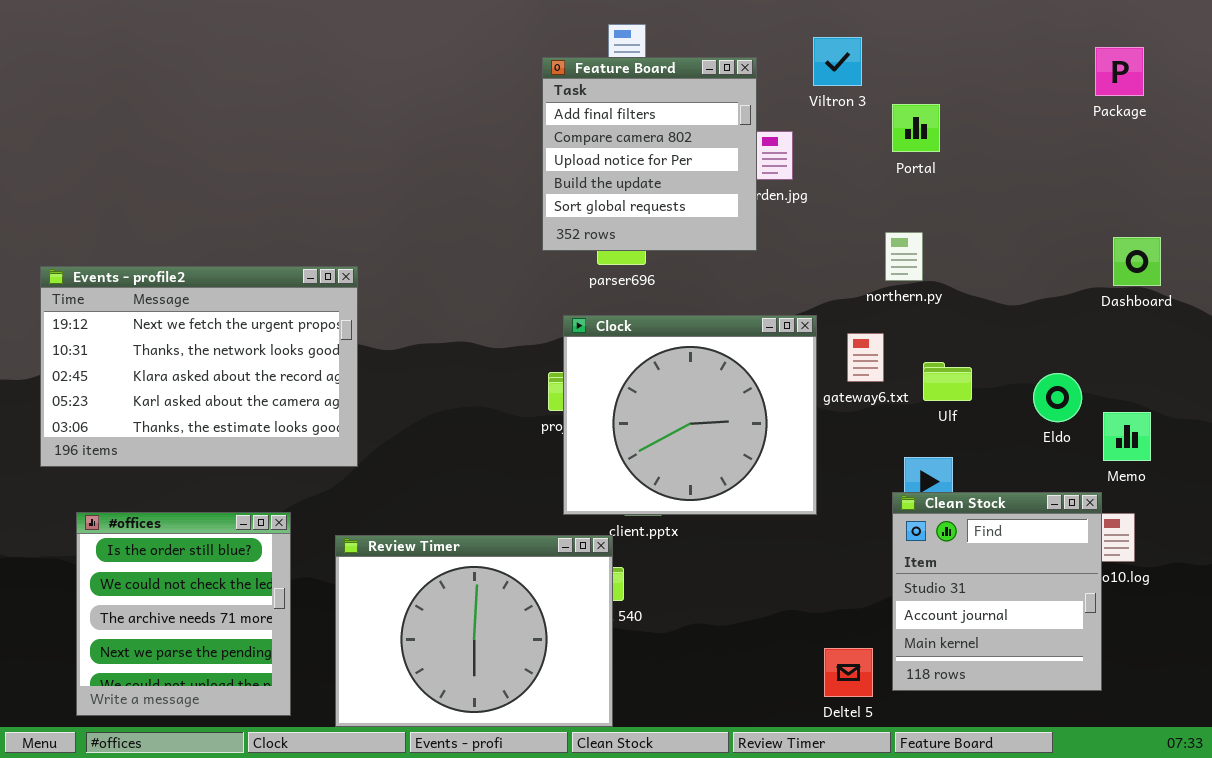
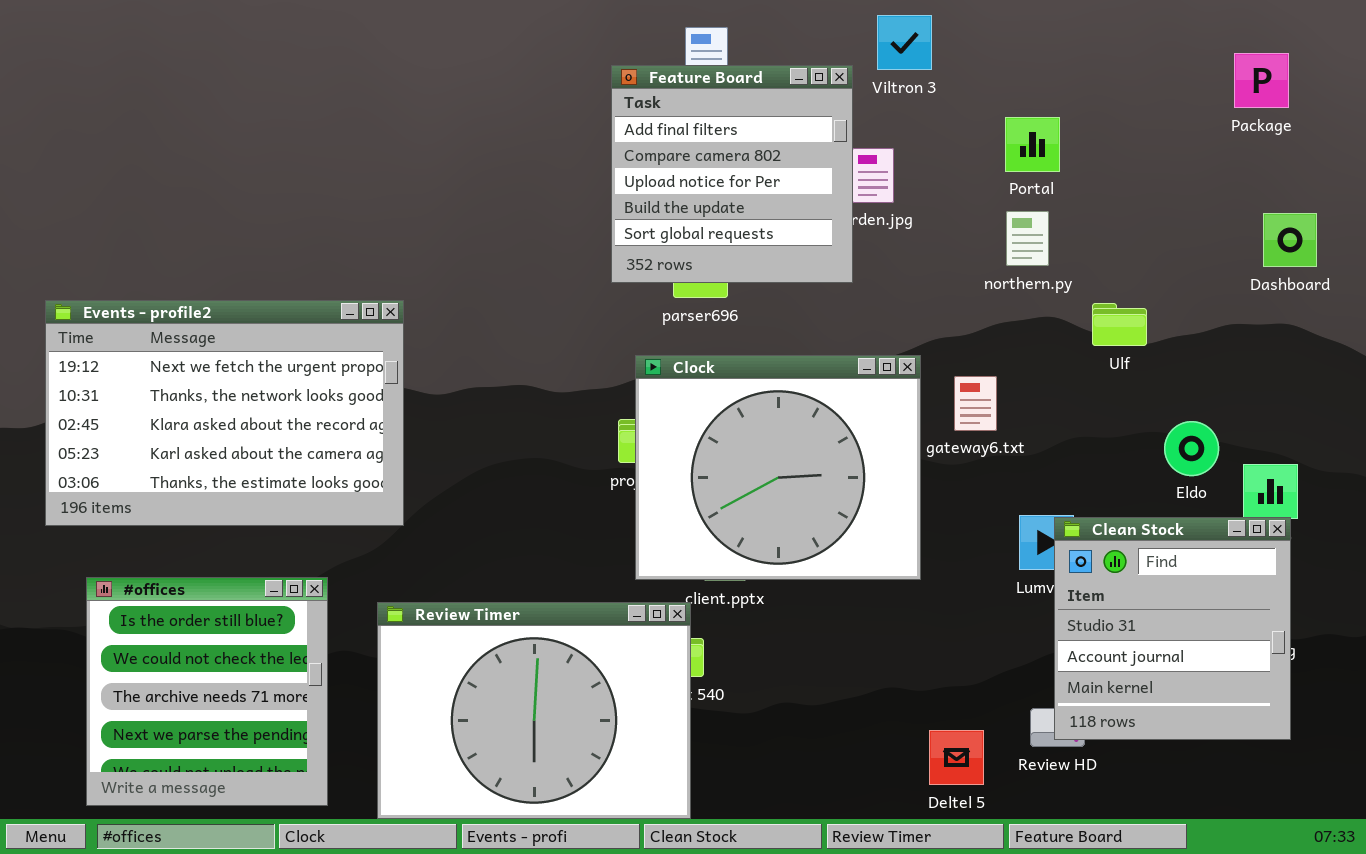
Viltron 3: [813,37,862,86] -> [877,15,932,70], moved
northern.py: [885,232,923,281] -> [1006,211,1049,266], moved
Dashboard: [1113,237,1161,286] -> [1263,213,1317,267], moved
Ulf: [923,362,972,401] -> [1092,303,1147,346], moved
Clean Stock: [892,492,1102,691] -> [1054,517,1291,740], moved

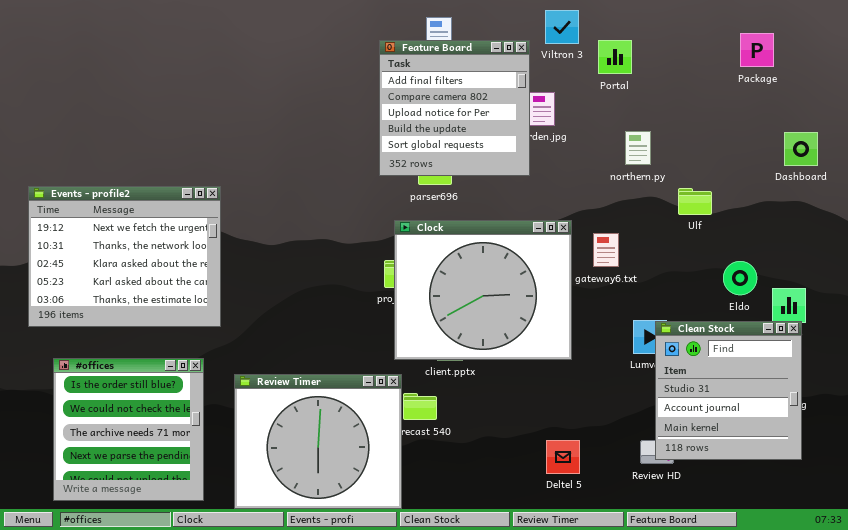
Package: [1234,53,1289,108] -> [740,33,774,67], moved
Portal: [1005,117,1060,172] -> [598,40,632,74], moved
Events - profile2: [45,300,404,526] -> [28,186,221,327], resized
Review Timer: [377,602,691,819] -> [234,374,402,509], resized
Deltel 5: [929,730,984,785] -> [546,440,580,474], moved

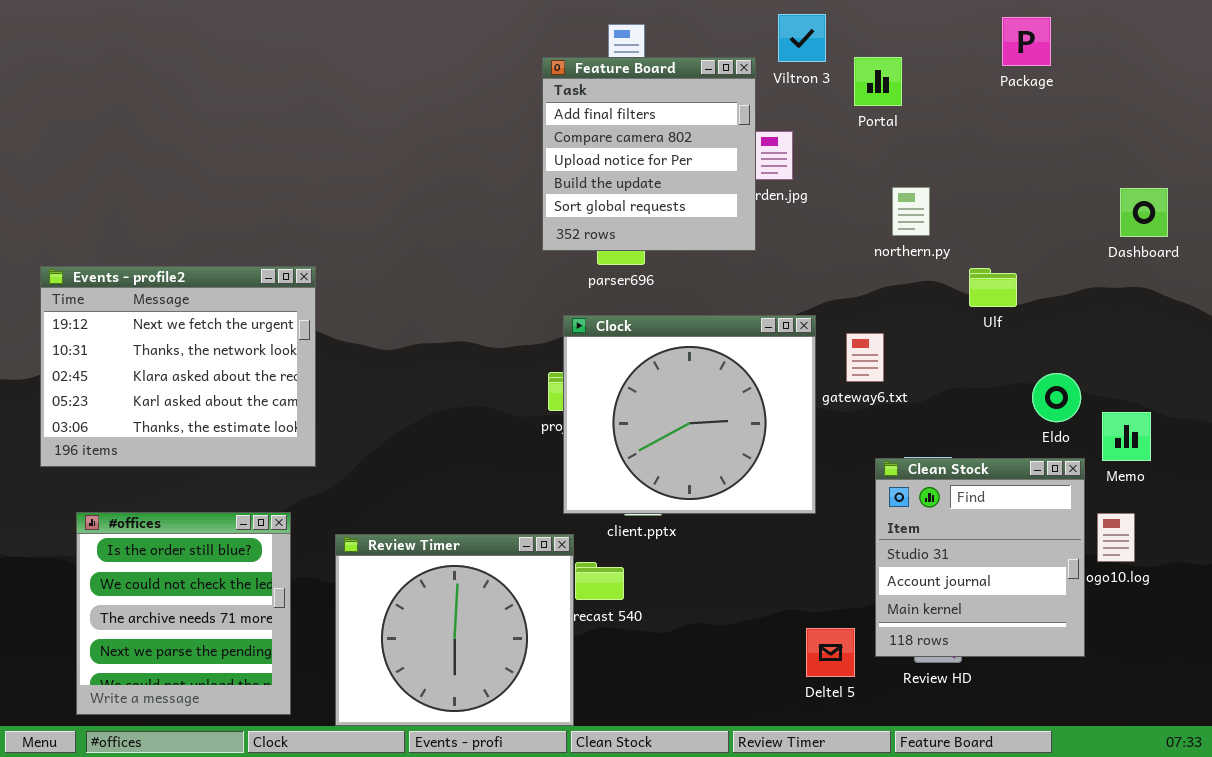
Package: [740,33,774,67] -> [1002,17,1051,66], moved
Clean Stock: [655,321,802,460] -> [875,458,1085,657], moved
Deltel 5: [546,440,580,474] -> [806,628,855,677], moved

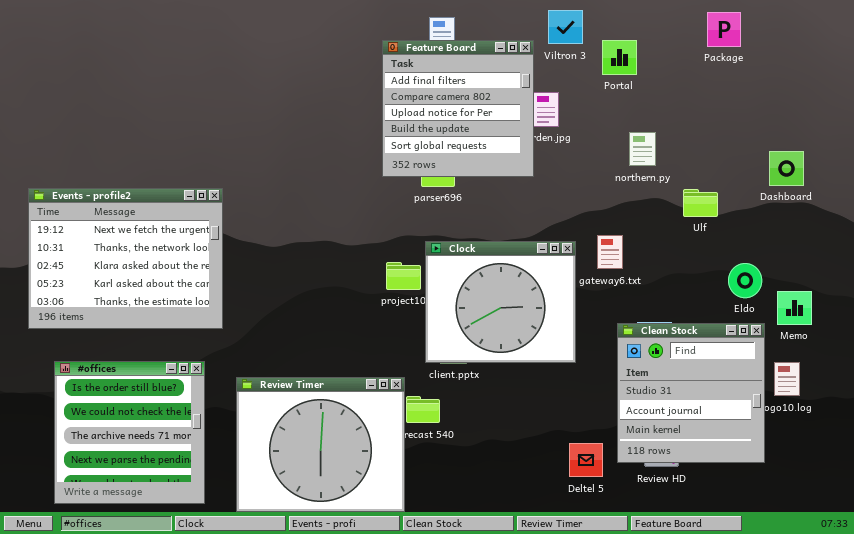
Dashboard: [1120,188,1168,237] -> [769,151,804,186], moved
Clock: [563,315,816,514] -> [425,241,576,363], resized

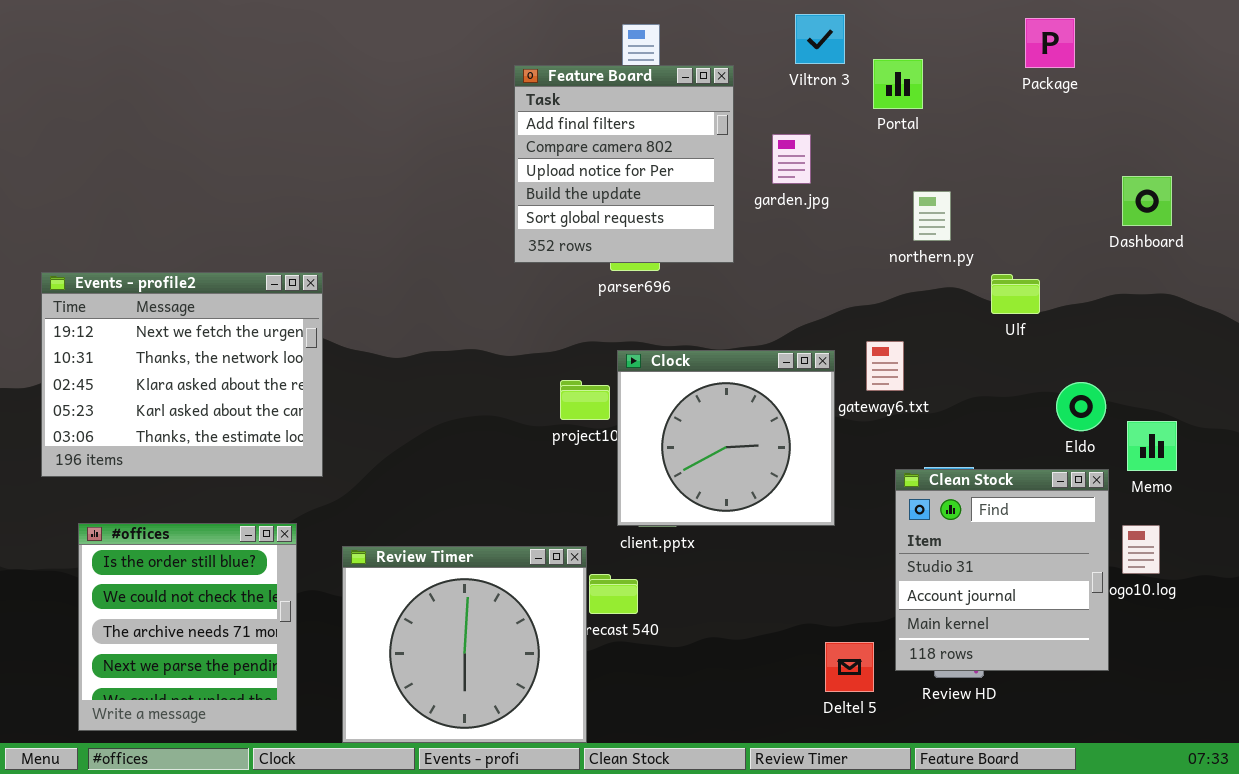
Feature Board: [382,40,534,177] -> [514,65,734,263], moved
Dashboard: [769,151,804,186] -> [1122,176,1172,226], moved

